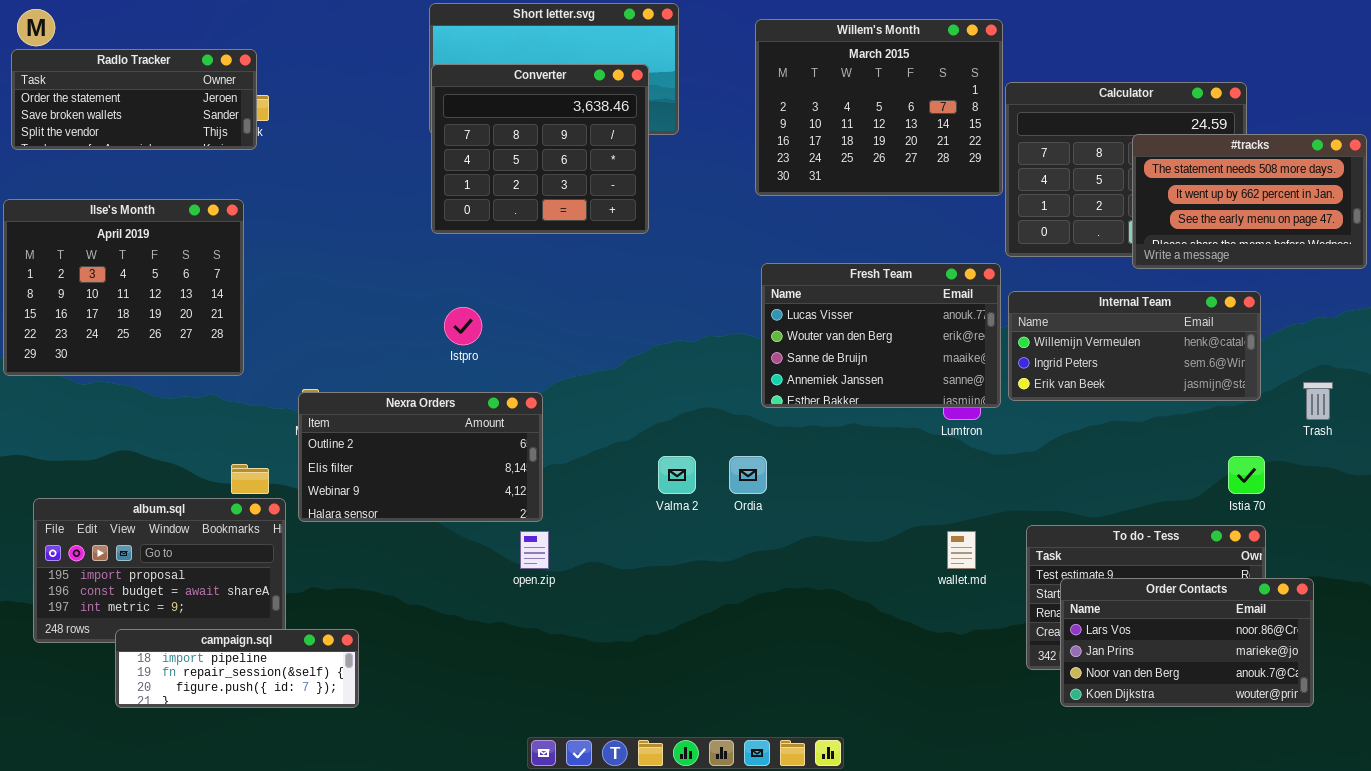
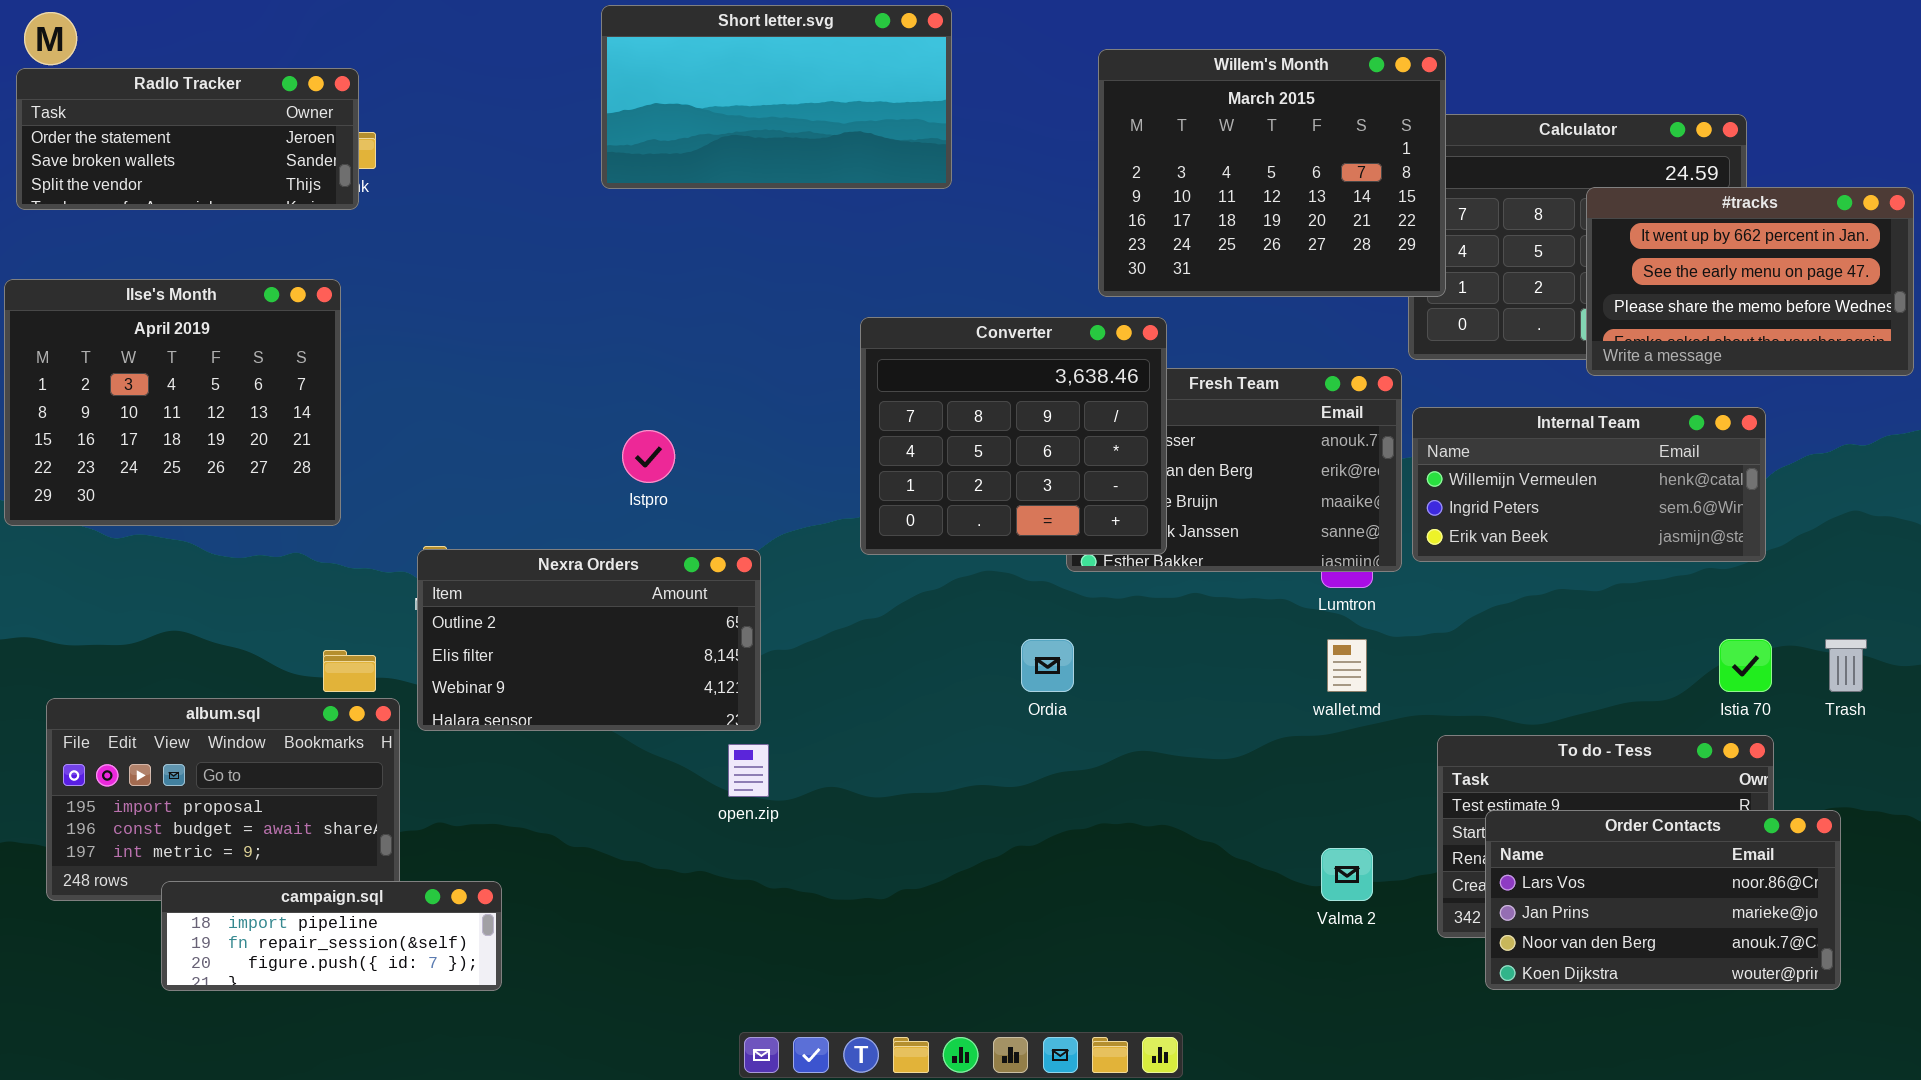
Willem's Month: [755,19,1003,196] -> [1098,49,1446,297], moved
Converter: [431,64,649,234] -> [860,317,1167,555], moved
#tracks: [1132,134,1367,269] -> [1586,187,1914,376], scrolled down 1 row
Trash: [1303,382,1333,420] -> [1825,639,1867,692], moved
Valma 2: [658,456,696,494] -> [1321,848,1373,901], moved
wallet.md: [947,531,976,569] -> [1327,639,1367,692], moved

